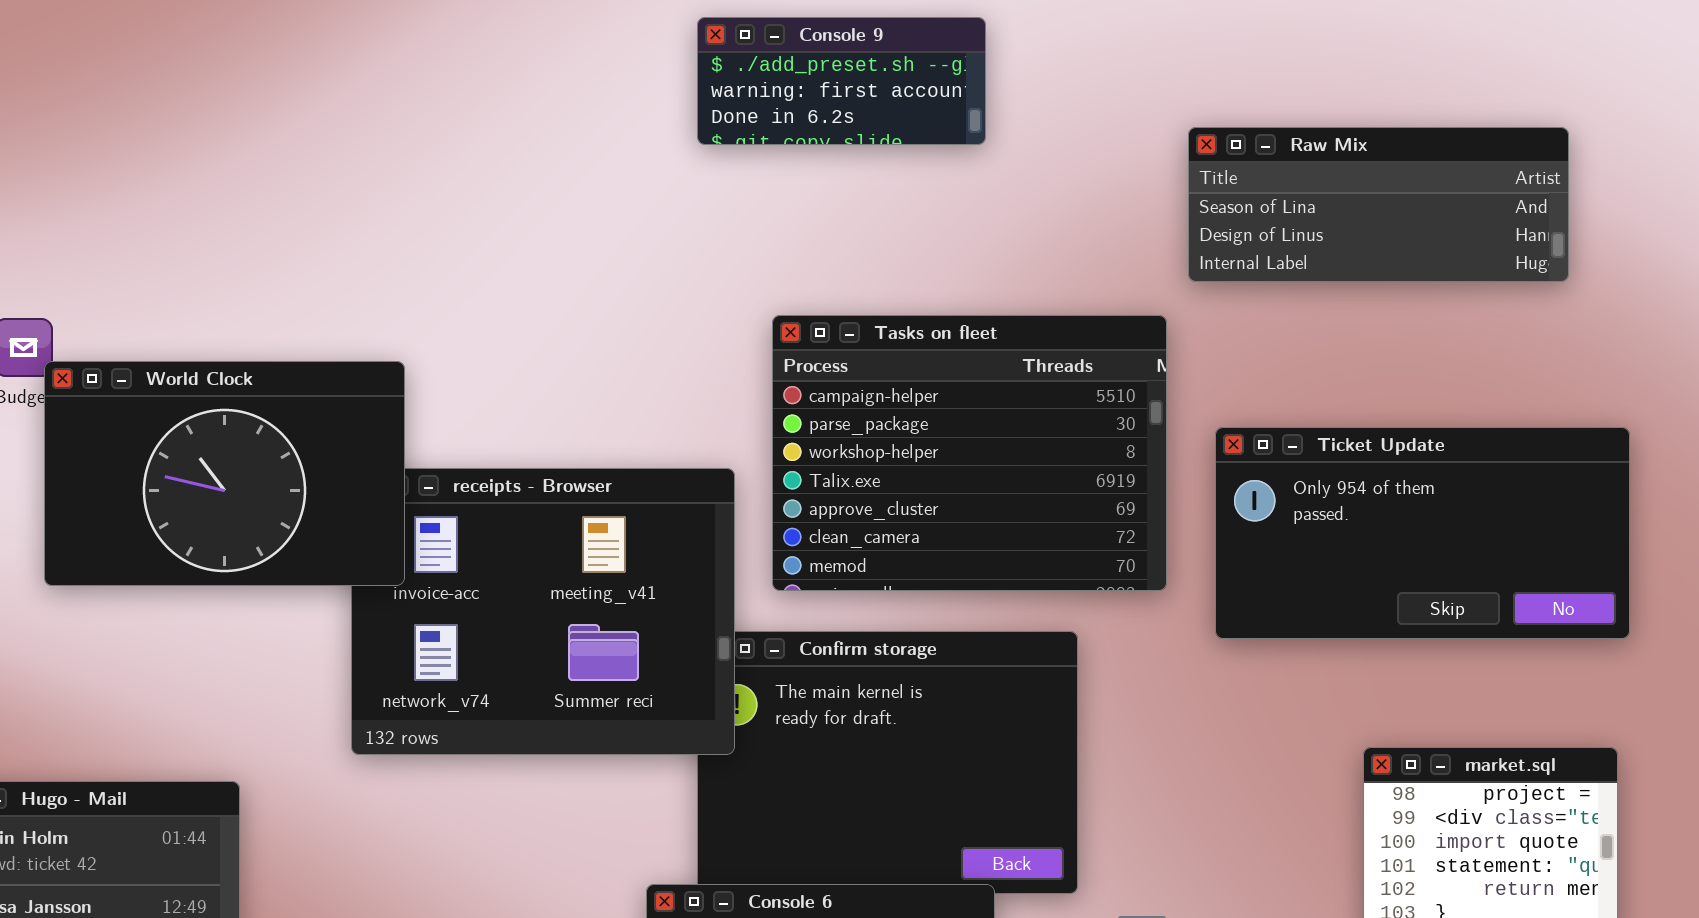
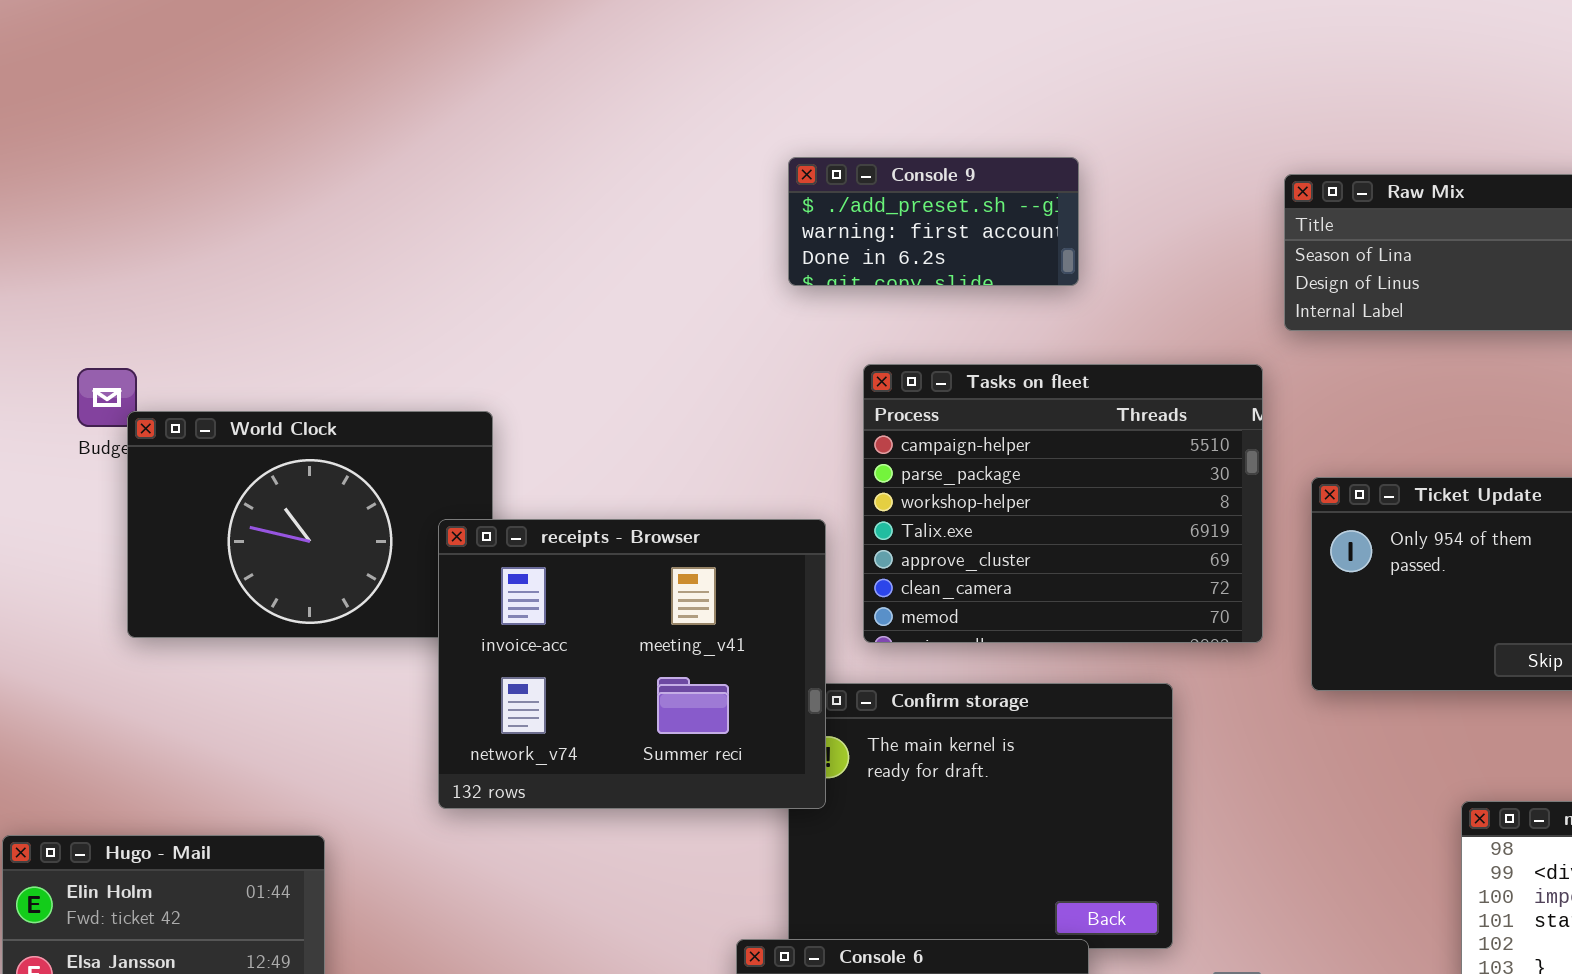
Console 9: [697,17,986,145] -> [788,157,1079,286], moved
receipts - Browser: [351,468,735,755] -> [438,519,826,809], raised

